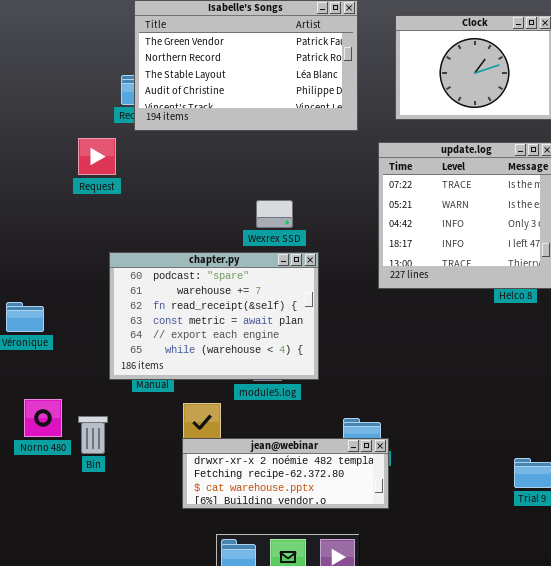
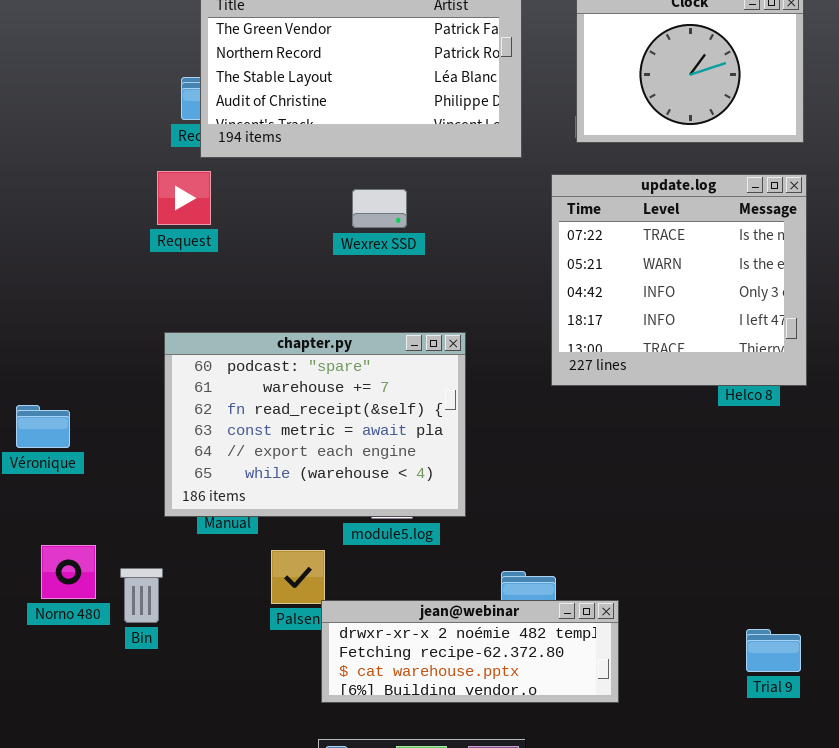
Request: [78,138,116,175] -> [157,171,211,225], moved
Wexrex SSD: [256,200,293,228] -> [352,189,407,228], moved
jean@webinar: [182,438,389,509] -> [321,600,619,703], moved

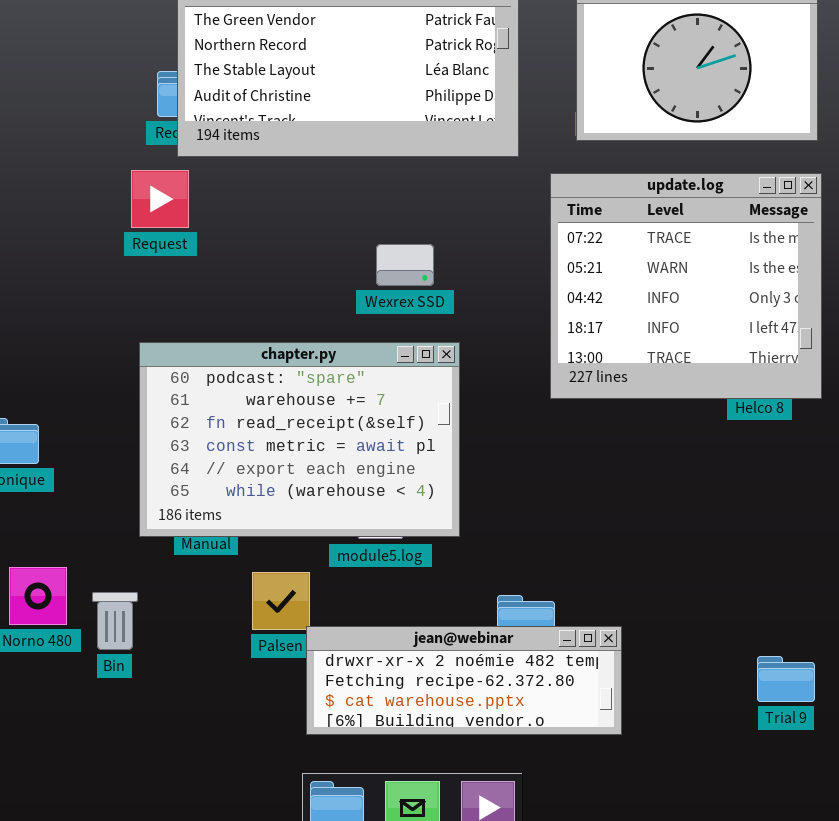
Wexrex SSD: [352,189,407,228] -> [376,244,434,286], moved

